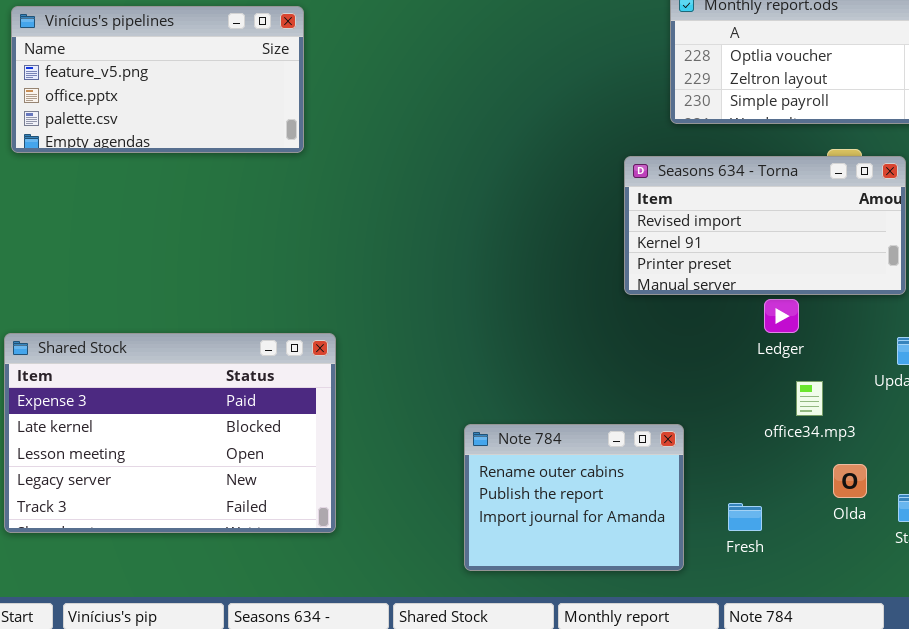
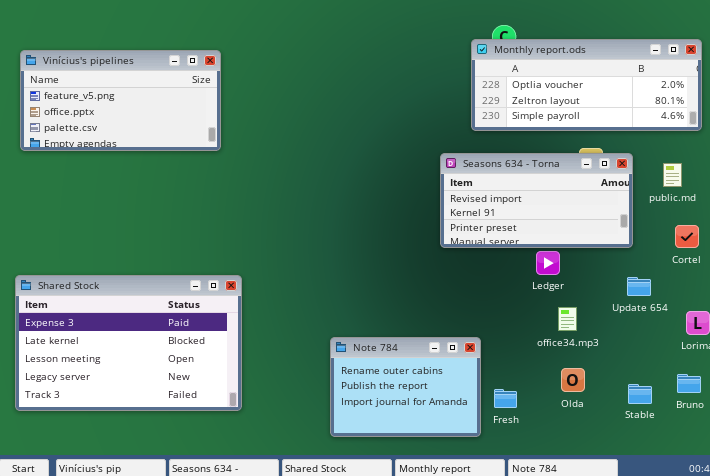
Olda: [833,464,867,498] -> [561,368,585,392], moved
Fresh: [728,503,762,531] -> [494,389,517,408], moved

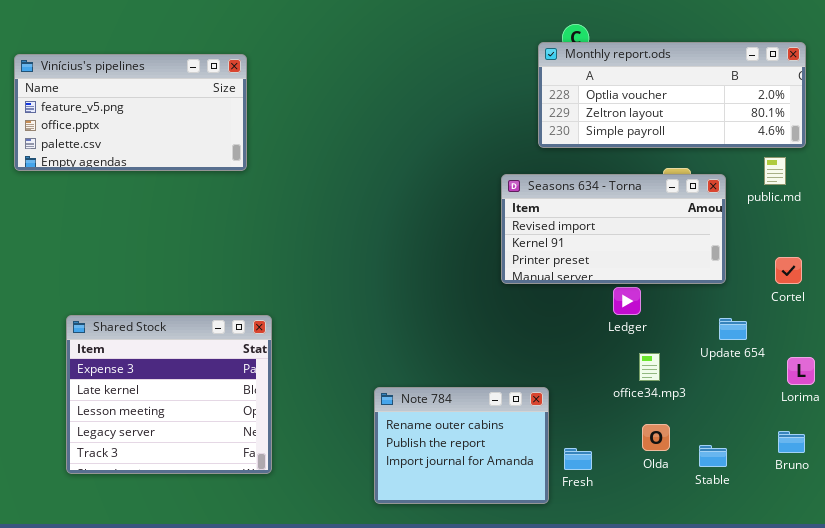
public.md: [663,163,682,187] -> [764,157,786,185], moved
Shared Stock: [15,275,242,411] -> [66,315,272,474], resized
Stable: [628,384,652,404] -> [699,445,727,467], moved

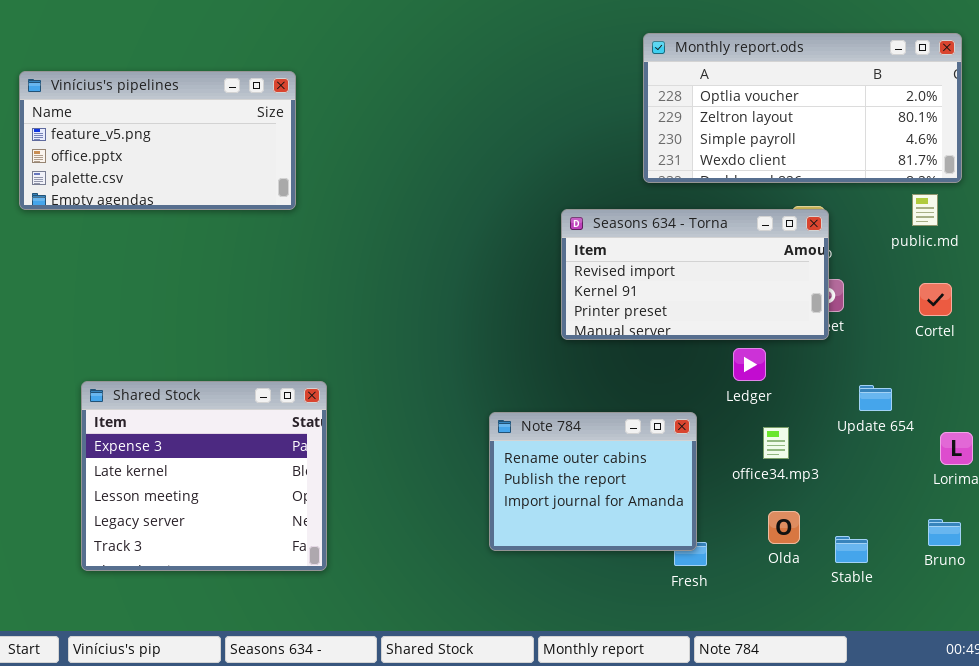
Monthly report.ods: [538,42,806,148] -> [643,33,962,183], resized
Seasons 634 - Torna: [501,174,726,284] -> [561,209,829,340], moved
Cortel: [775,257,802,284] -> [919,283,952,316], moved
Note 784: [374,387,549,504] -> [489,412,697,551], moved

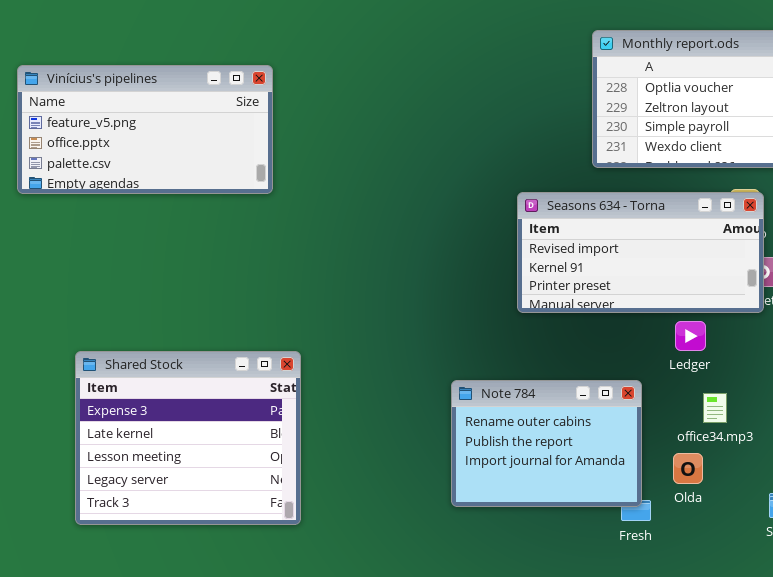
Olda: [768,511,800,544] -> [673,453,703,484], moved

